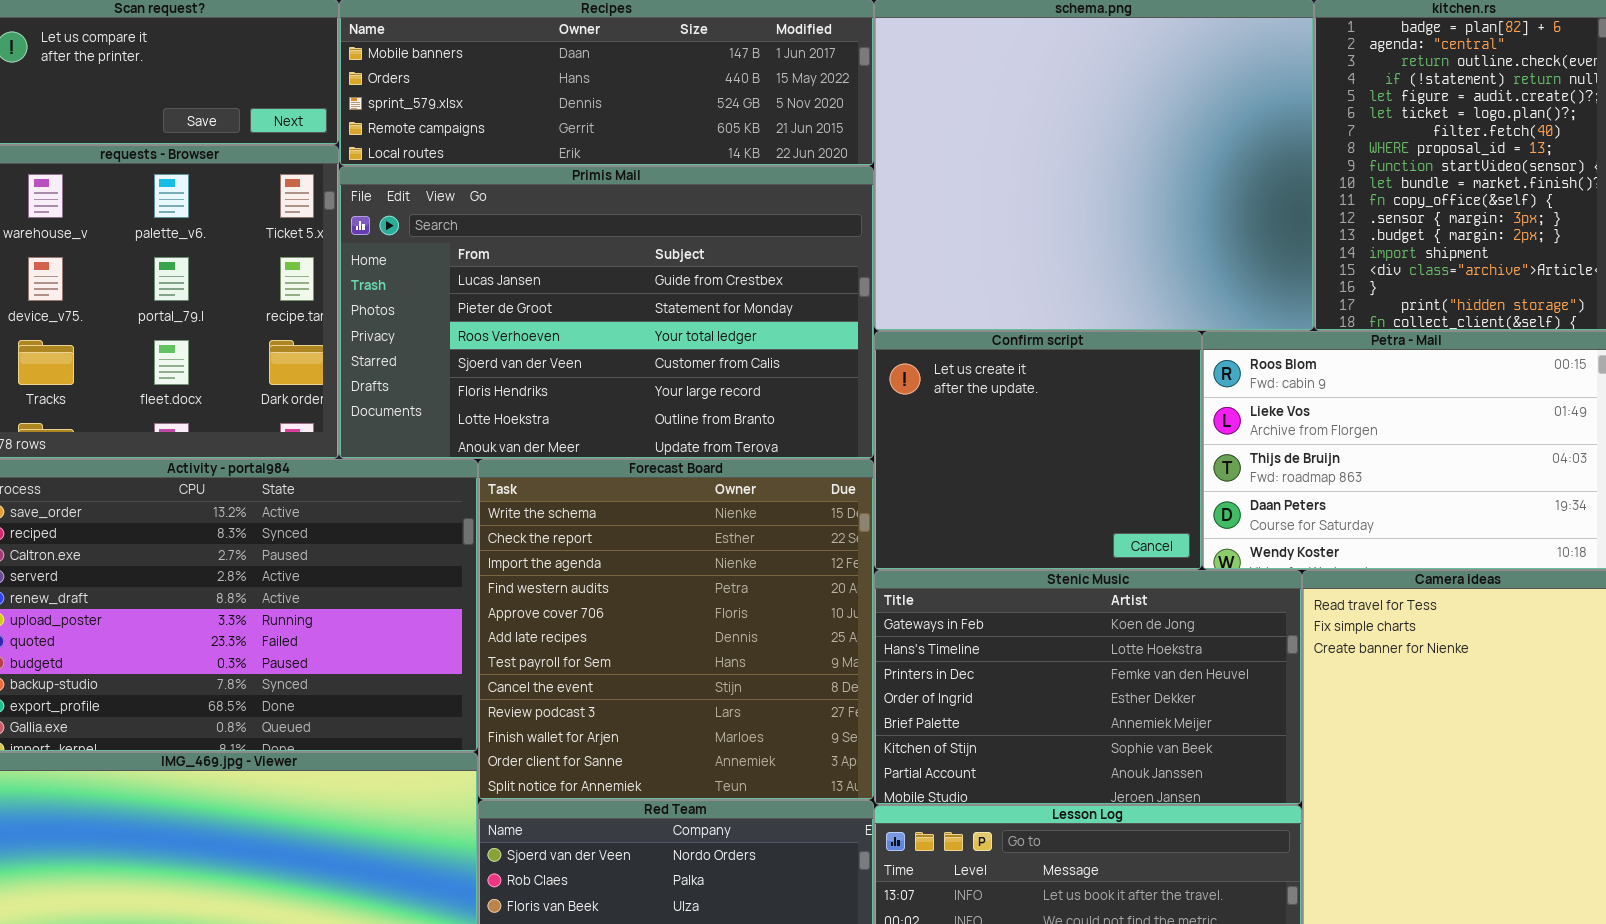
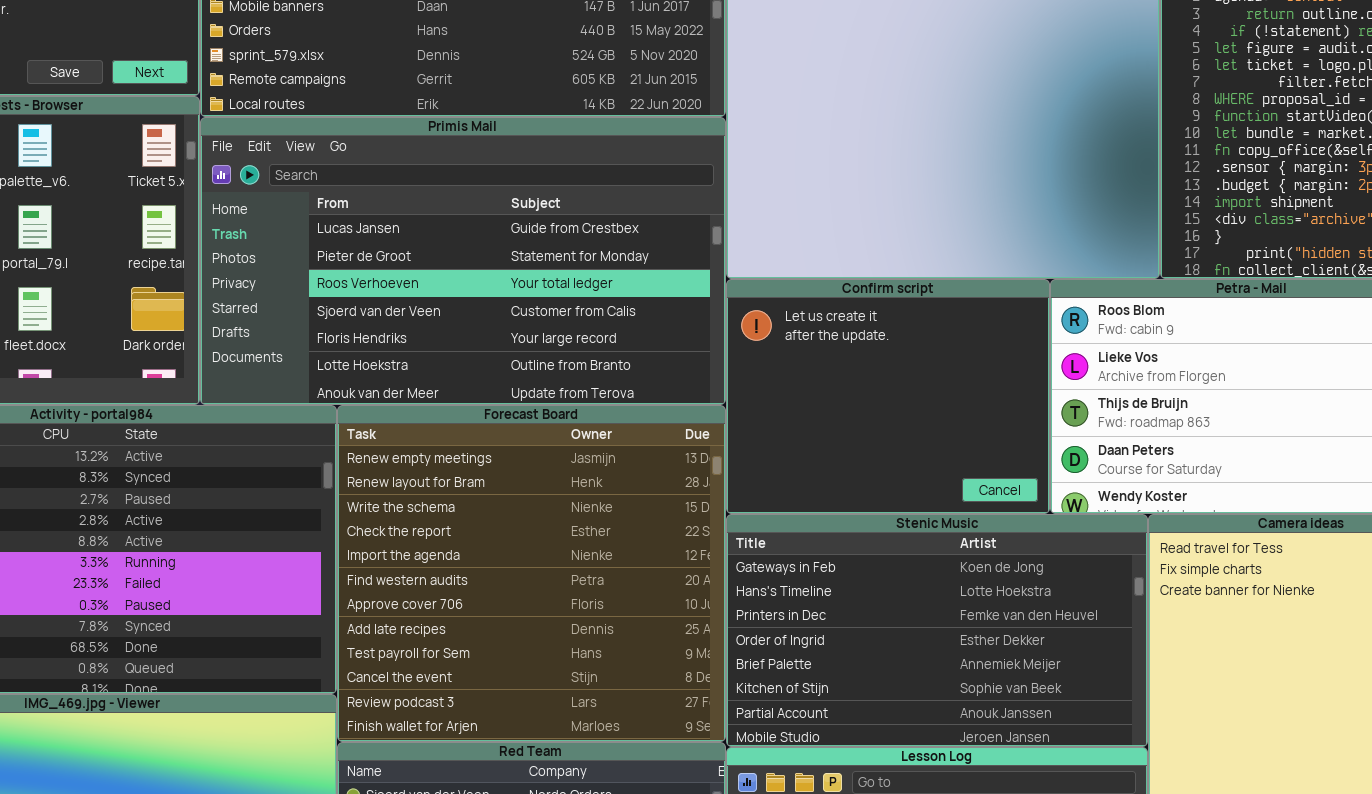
Forecast Board: [478,459,874,800] -> [337,405,726,742], scrolled up 2 rows

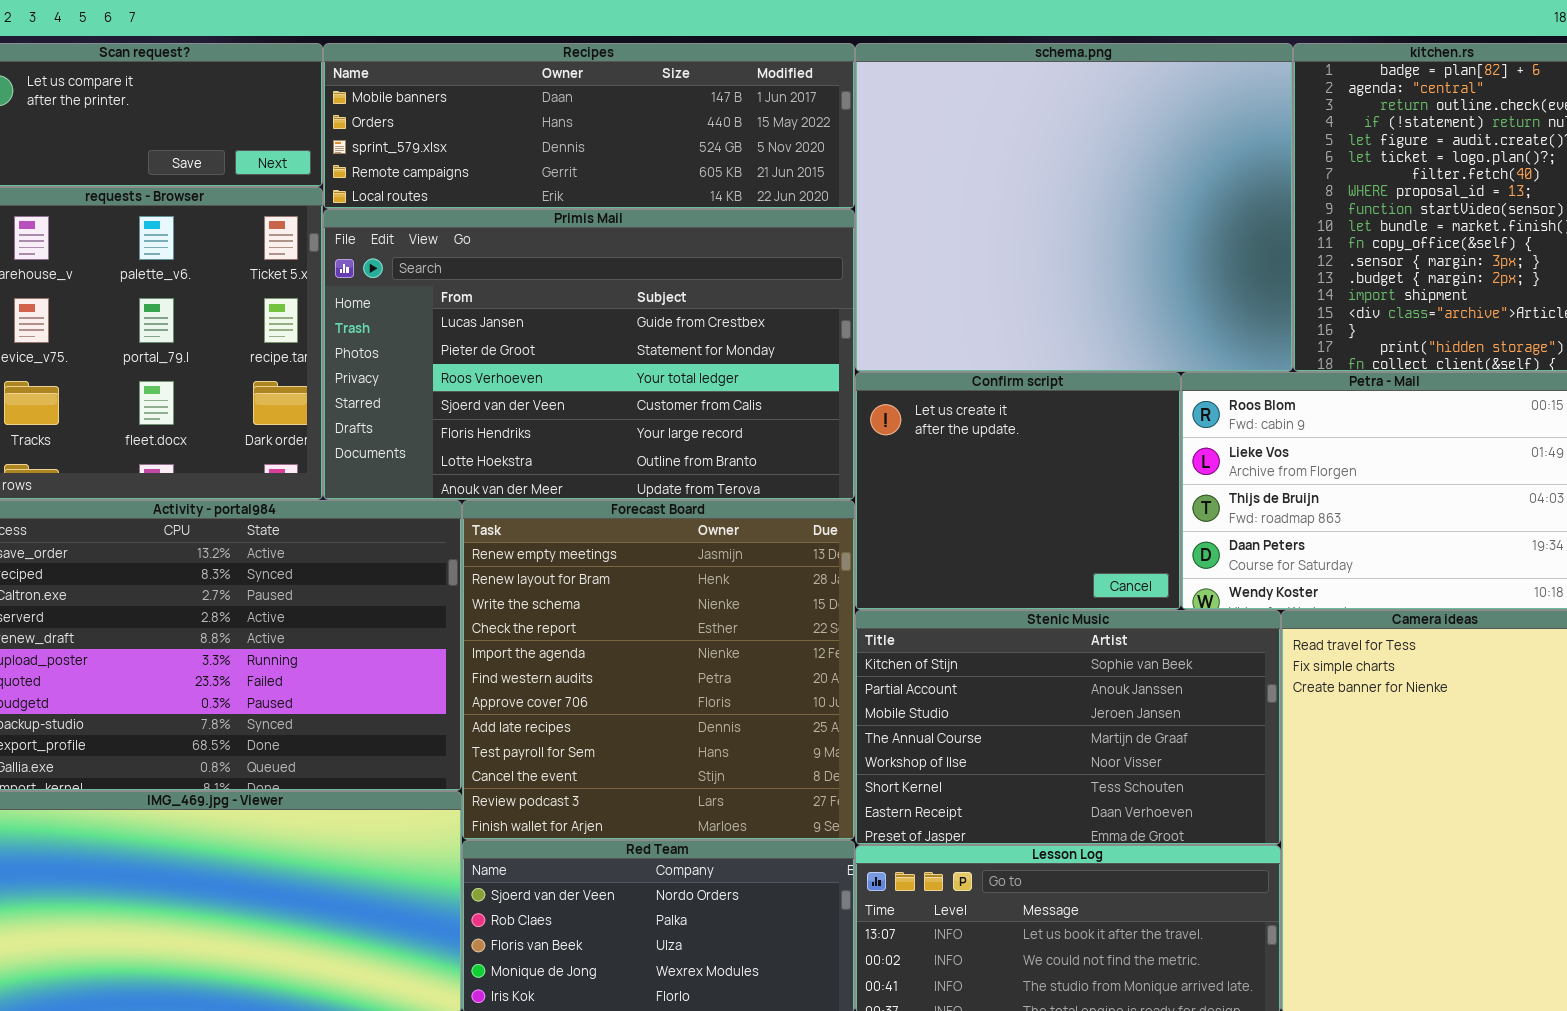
Stenic Music: [726,514,1148,747] -> [855,610,1281,845], scrolled down 5 rows

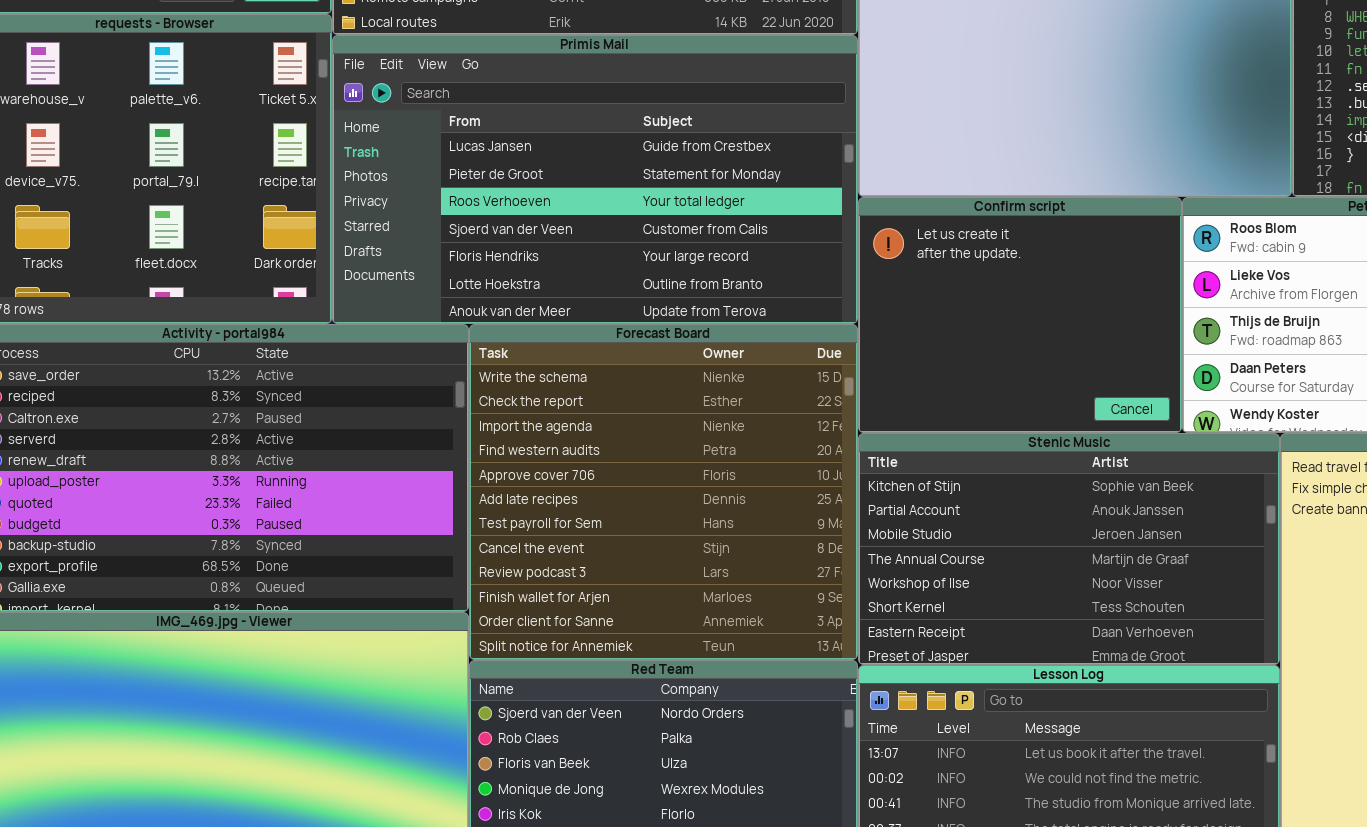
Forecast Board: [462,500,855,840] -> [469,324,858,660], scrolled down 2 rows

